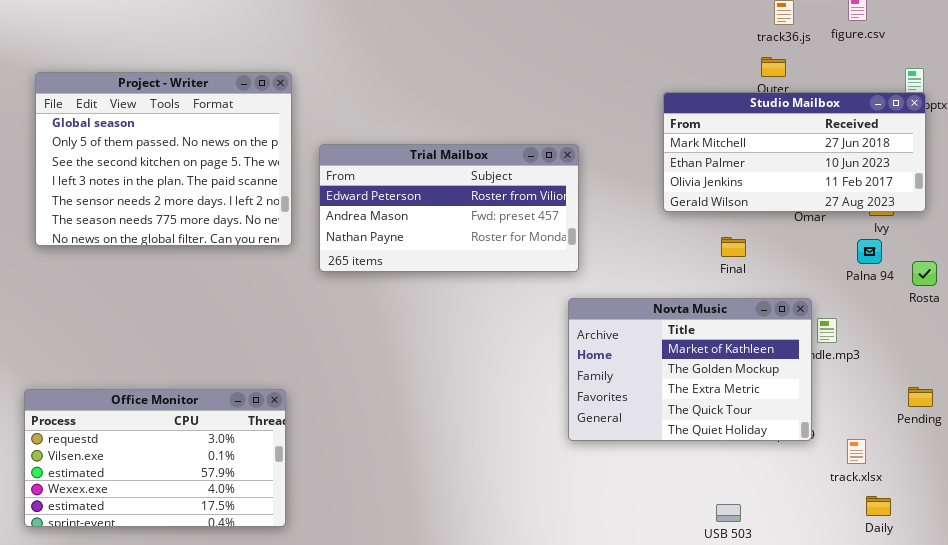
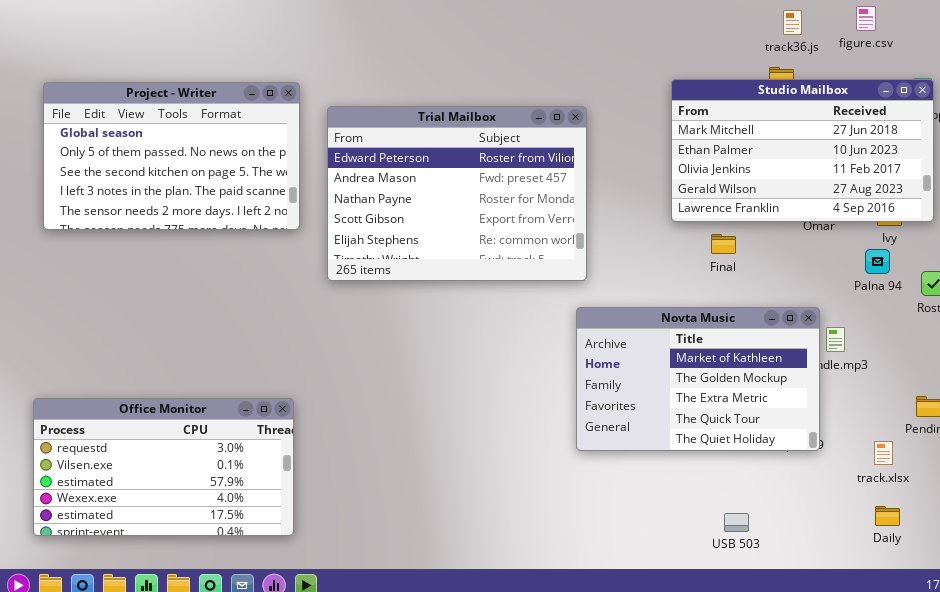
Project - Writer: [35,72,292,246] -> [43,82,300,230], resized
Studio Mailbox: [663,92,926,212] -> [671,79,934,222], resized
Trial Mailbox: [319,144,579,272] -> [327,106,587,281], resized
Final: [721,237,746,257] -> [711,234,736,254], moved
track.xlsx: [847,439,866,464] -> [874,441,893,465], moved

